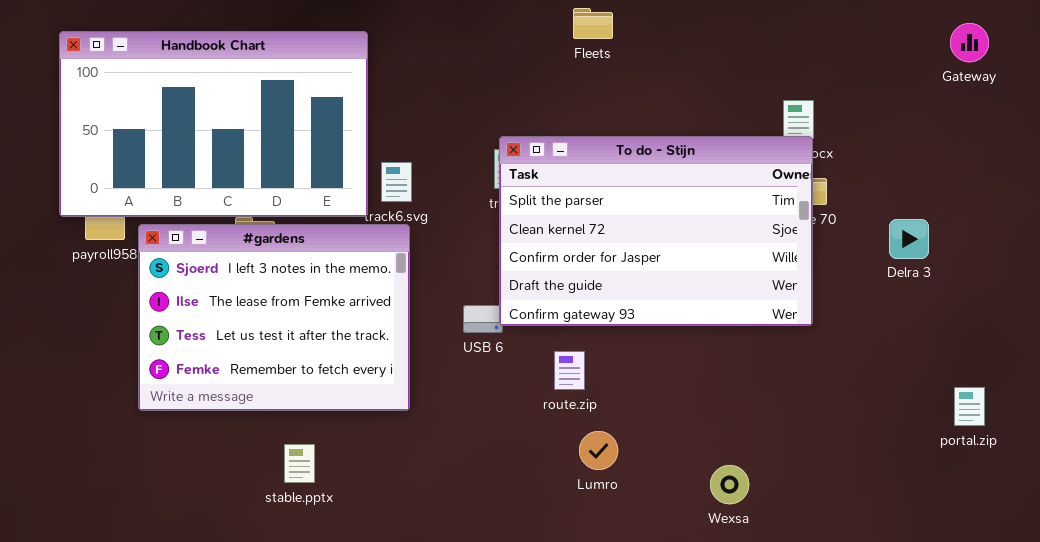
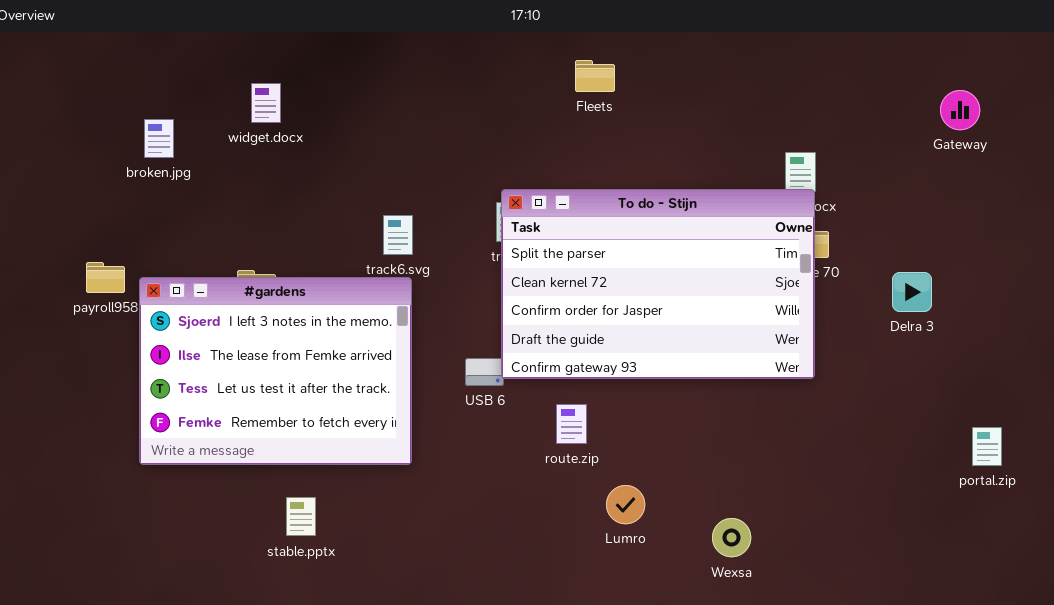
Gateway: [950,23,989,62] -> [940,90,980,130], moved
Handbook Chart: [59,31,368,217] -> none, closed
portal.zip: [954,387,985,426] -> [972,427,1002,466], moved
Lumro: [579,431,618,470] -> [606,485,645,524], moved

